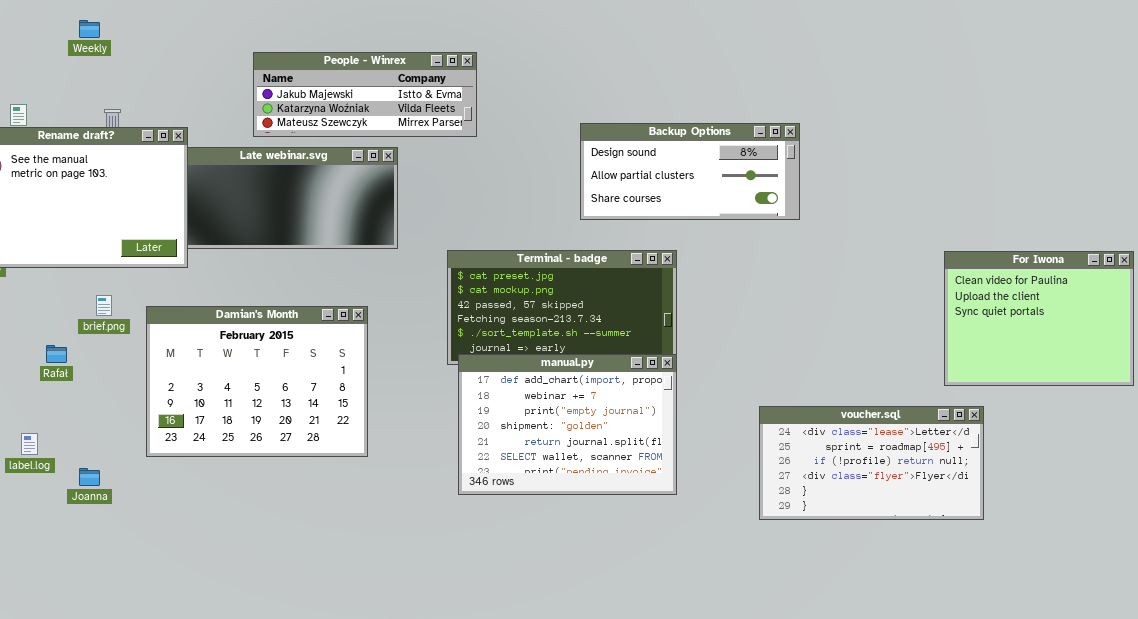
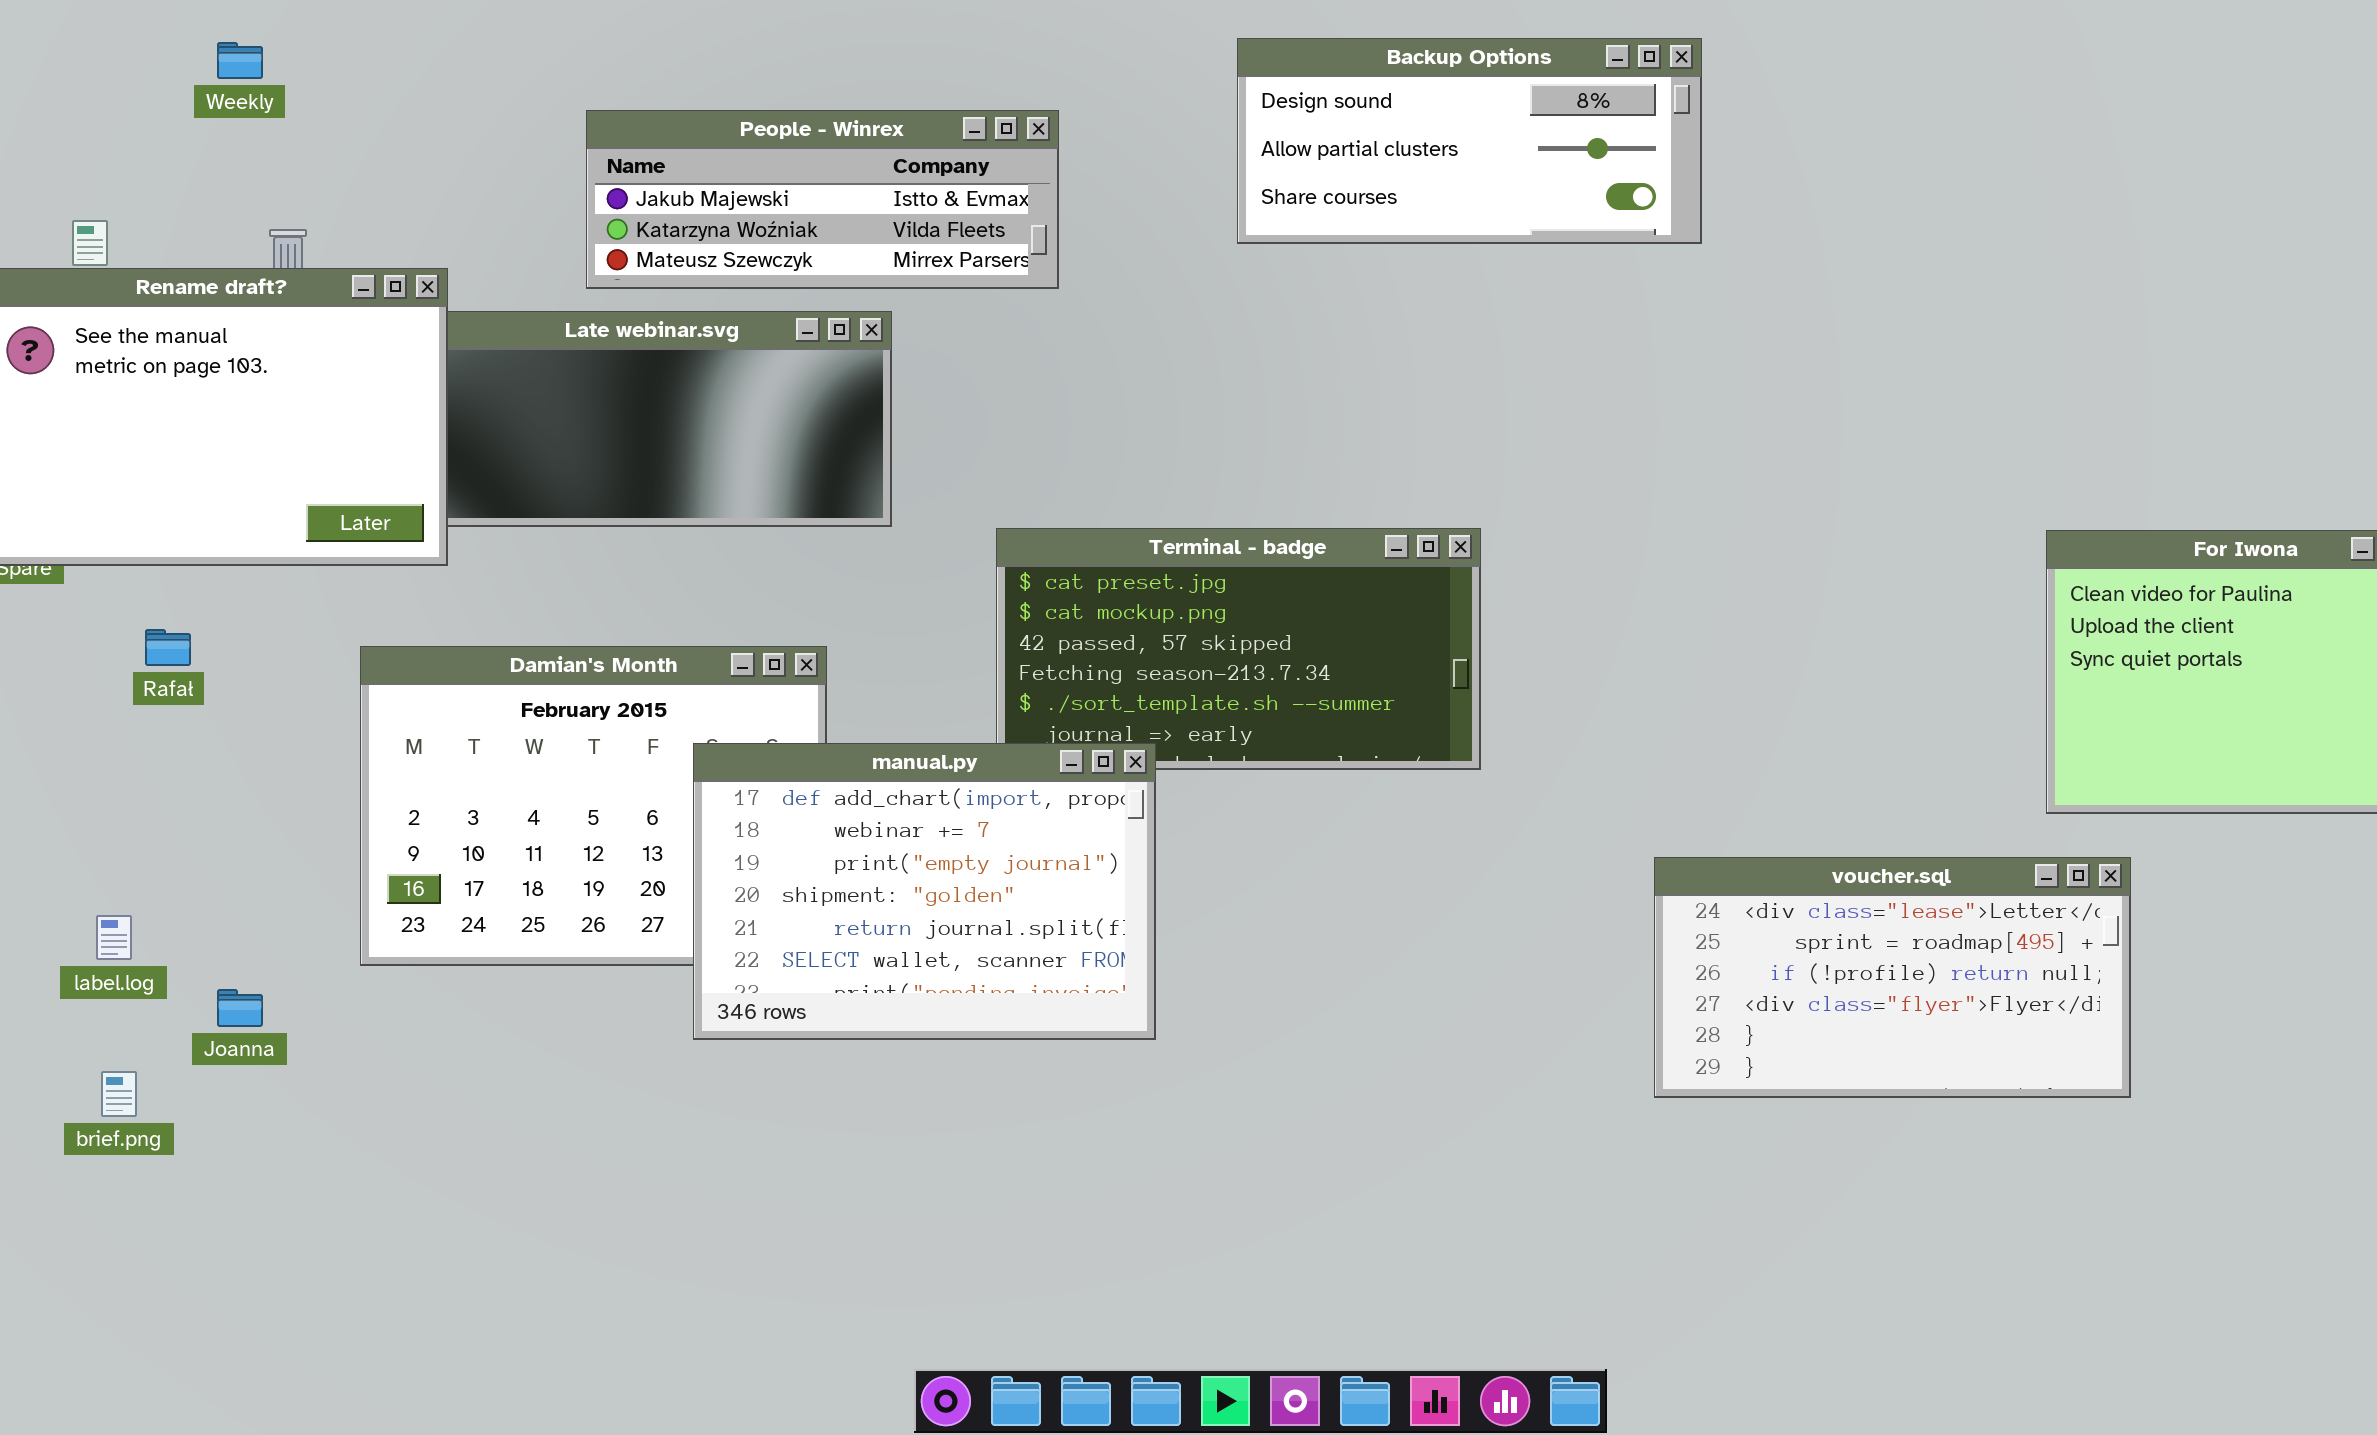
Backup Options: [580,123,800,220] -> [1237,38,1702,244], moved
brief.png: [96,295,112,316] -> [101,1071,137,1117], moved
Rafał: [46,345,67,363] -> [145,629,191,666], moved
manual.py: [458,354,677,495] -> [693,743,1156,1040], moved

